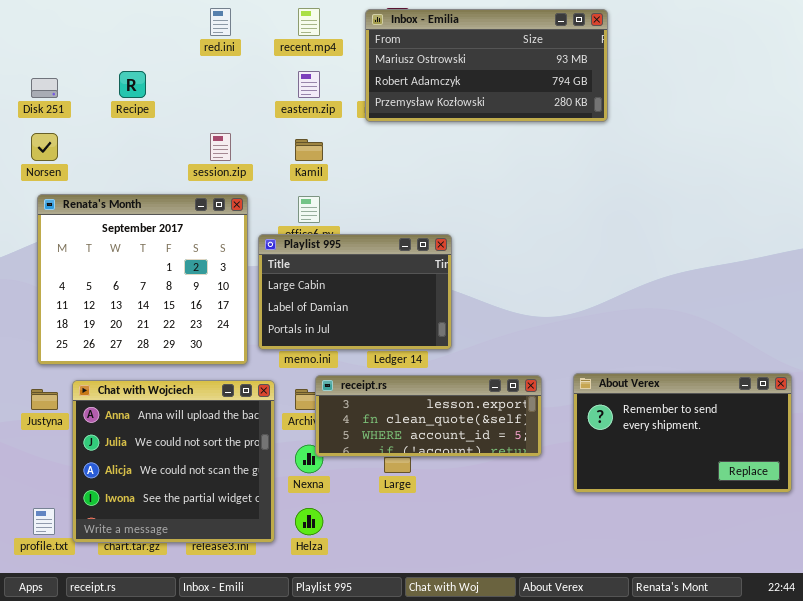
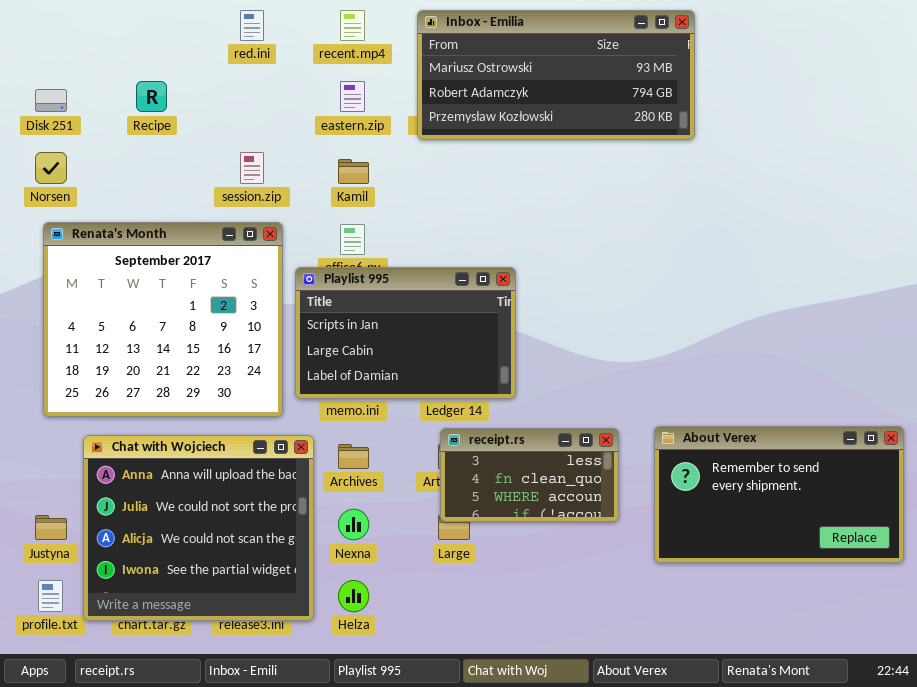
Playlist 995: [258,234,452,350] -> [295,267,516,399], scrolled up 1 row
receipt.rs: [315,375,542,457] -> [440,428,619,522], resized
Justyna: [31,389,58,410] -> [35,515,67,540], moved

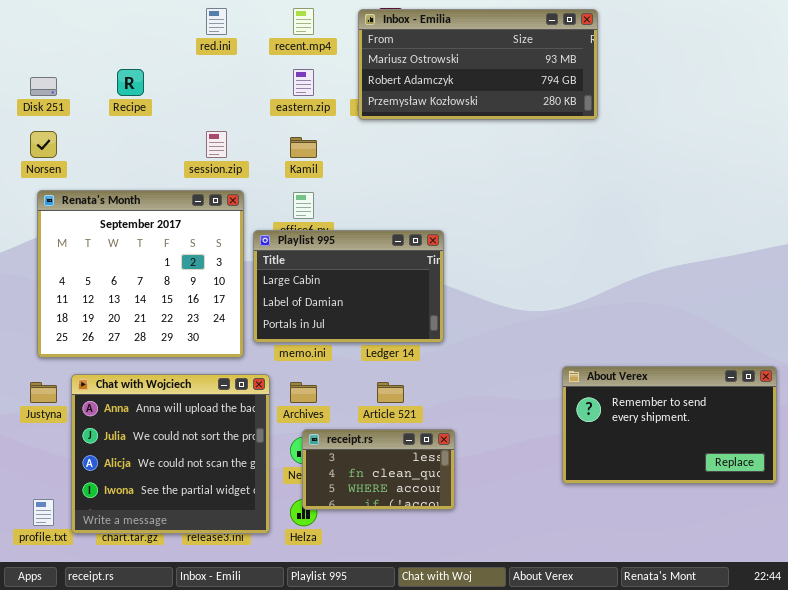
Playlist 995: [295,267,516,399] -> [253,230,444,343], scrolled down 1 row
receipt.rs: [440,428,619,522] -> [302,429,455,510], moved
Justyna: [35,515,67,540] -> [30,382,57,403], moved

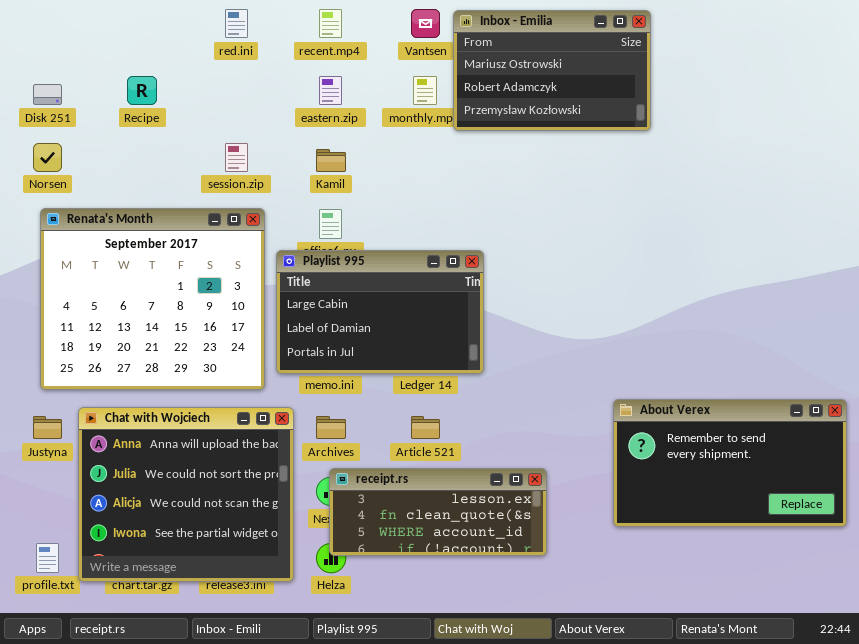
Inbox - Emilia: [358,9,598,120] -> [453,10,651,131], resized
receipt.rs: [302,429,455,510] -> [329,468,547,556], resized

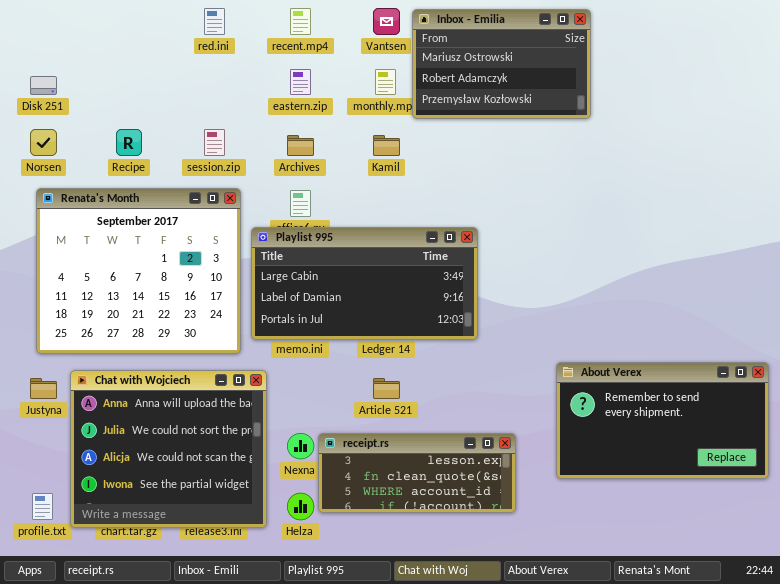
Recipe: [127,76,157,105] -> [116,129,142,156], moved
Kamil: [316,149,346,172] -> [373,135,400,156], moved
Playlist 995: [276,250,484,374] -> [251,227,478,340], resized
Archives: [316,416,346,439] -> [287,135,314,156], moved
receipt.rs: [329,468,547,556] -> [318,433,516,513], moved

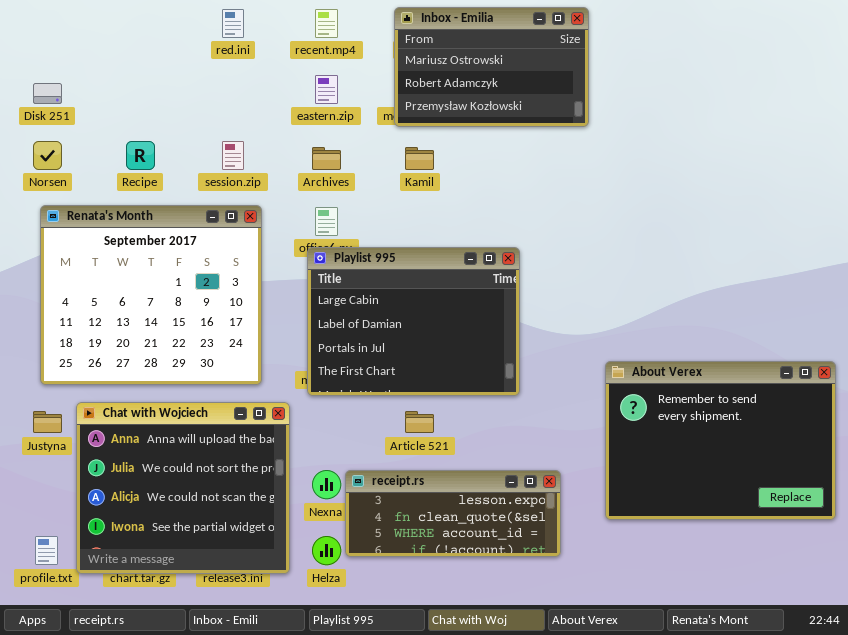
Inbox - Emilia: [412,9,591,119] -> [394,7,589,127], moved
Playlist 995: [251,227,478,340] -> [307,247,520,396], resized
About Verex: [556,362,769,479] -> [605,361,836,520], resized

